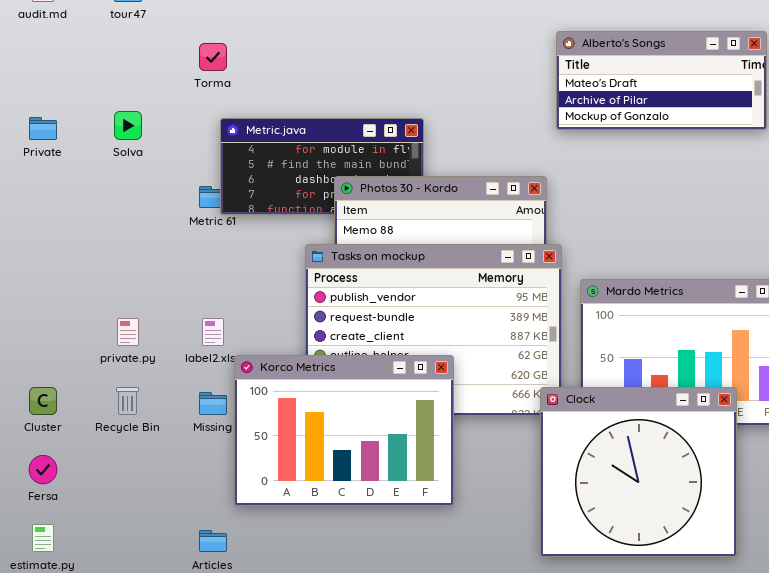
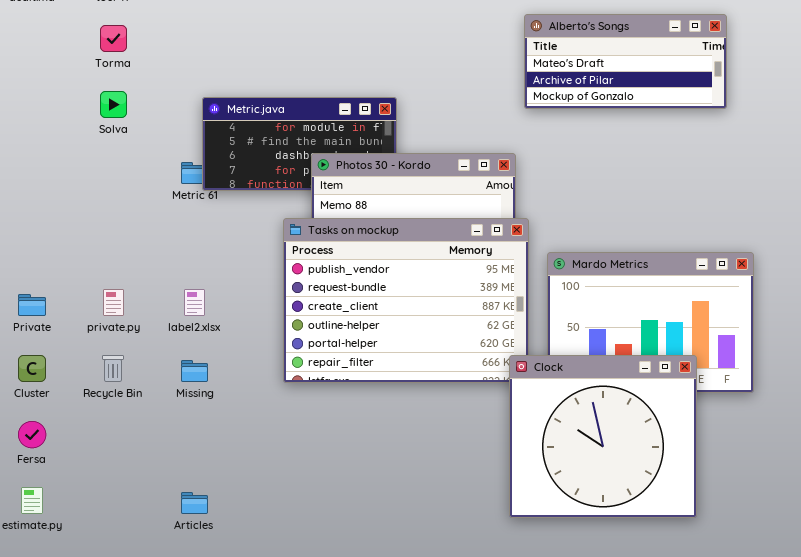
Torma: [199,43,227,71] -> [100,25,127,52], moved
Private: [29,117,57,140] -> [18,294,46,316], moved
Korco Metrics: [234,355,454,506] -> none, closed

